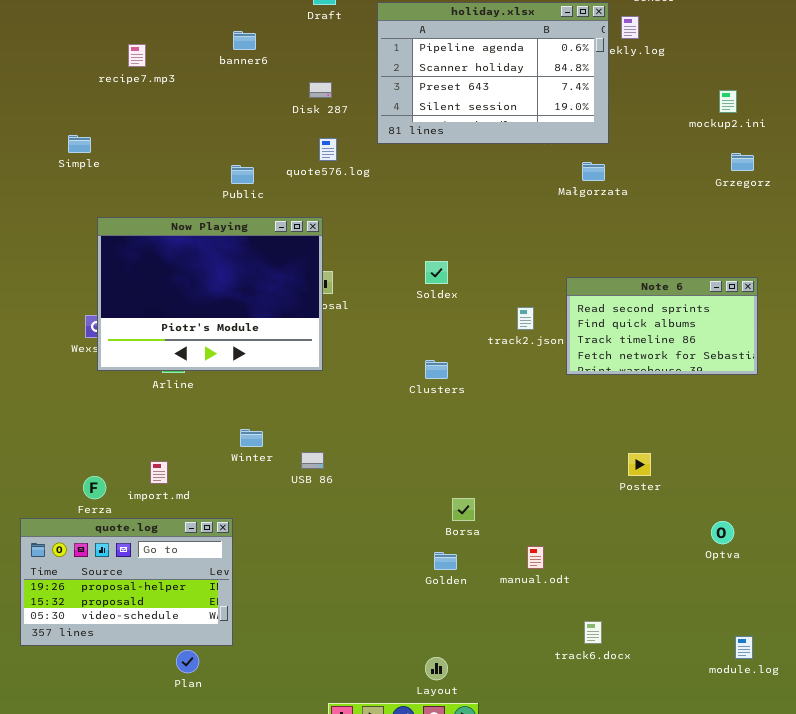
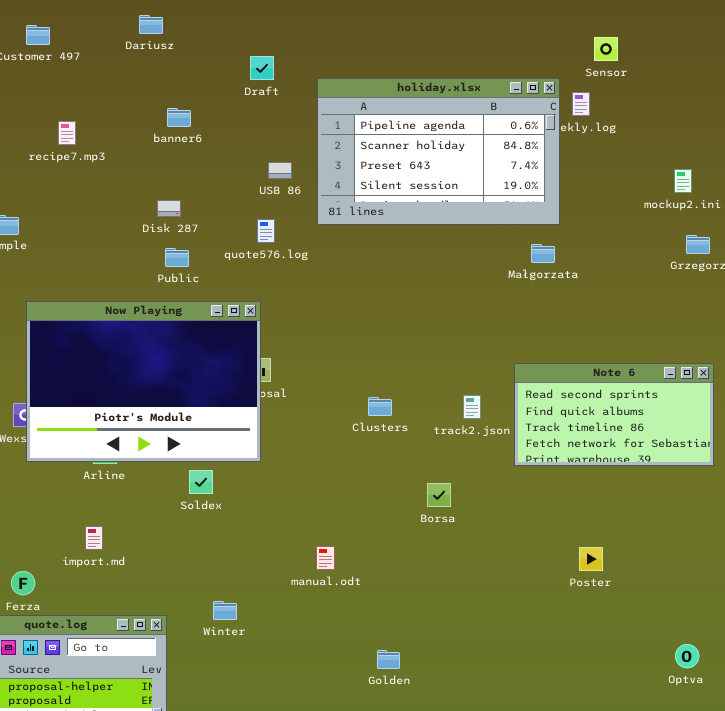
Disk 287: [309,82,332,98] -> [157,200,181,217], moved
Soldex: [425,261,448,284] -> [189,470,213,494], moved
Clusters: [425,360,448,379] -> [368,397,392,416], moved
Winter: [240,429,263,447] -> [213,601,237,620], moved
USB 86: [301,452,324,469] -> [268,162,292,179], moved
import.md: [150,461,168,484] -> [85,526,103,550], moved
Borsa: [452,498,475,521] -> [427,483,451,507], moved
Optva: [711,521,734,544] -> [675,644,699,668], moved
manual.odt: [527,546,544,569] -> [316,546,335,570], moved

